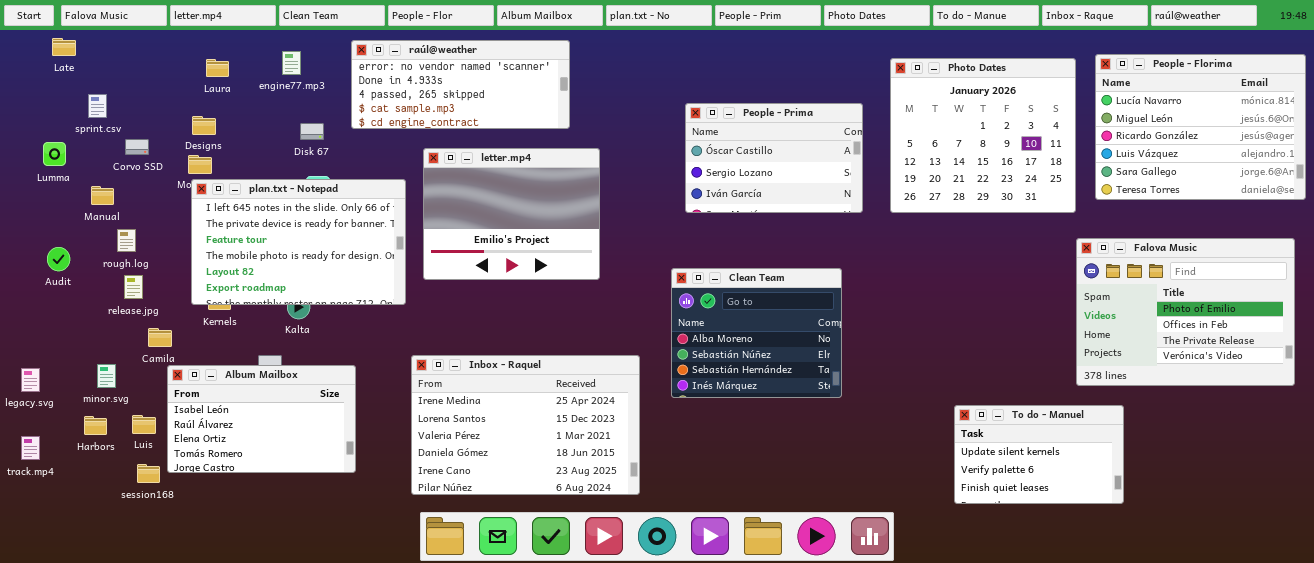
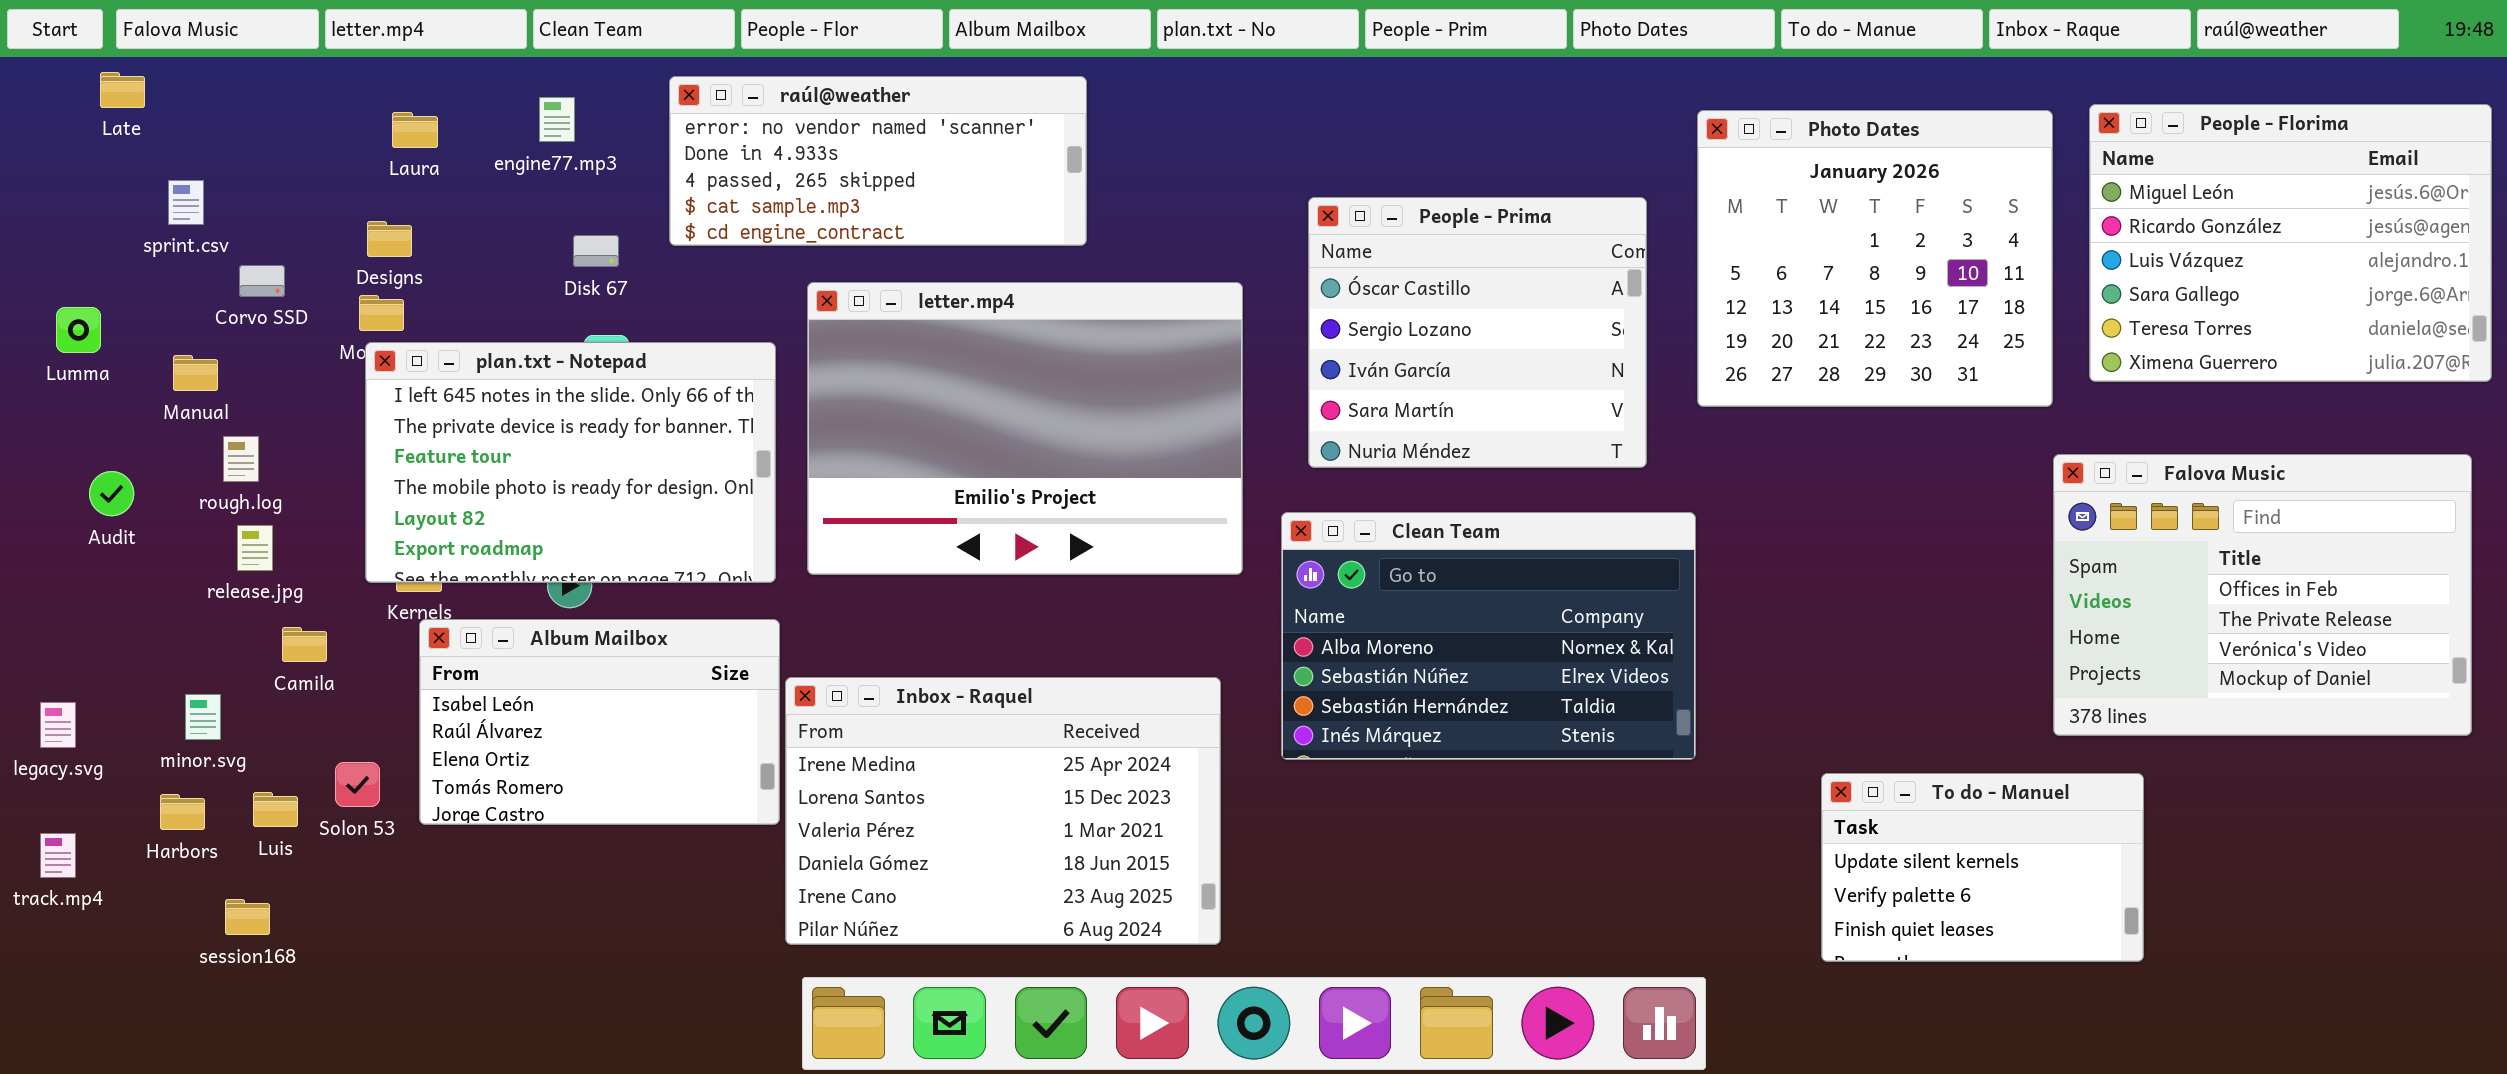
People - Florima: [1095,54,1306,200] -> [2089,104,2492,382], scrolled down 1 row
People - Prima: [685,103,863,213] -> [1308,197,1647,468], resized
Lumma: [43,142,66,166] -> [56,307,101,353], moved
letter.mp4: [423,148,600,280] -> [807,282,1243,575], resized
Falova Music: [1076,238,1295,386] -> [2053,454,2472,736], scrolled down 1 row
Clean Team: [671,268,842,398] -> [1281,512,1696,760], resized
Album Mailbox: [167,365,356,473] -> [419,619,780,825], moved
session168: [137,464,160,483] -> [225,899,270,935], moved

